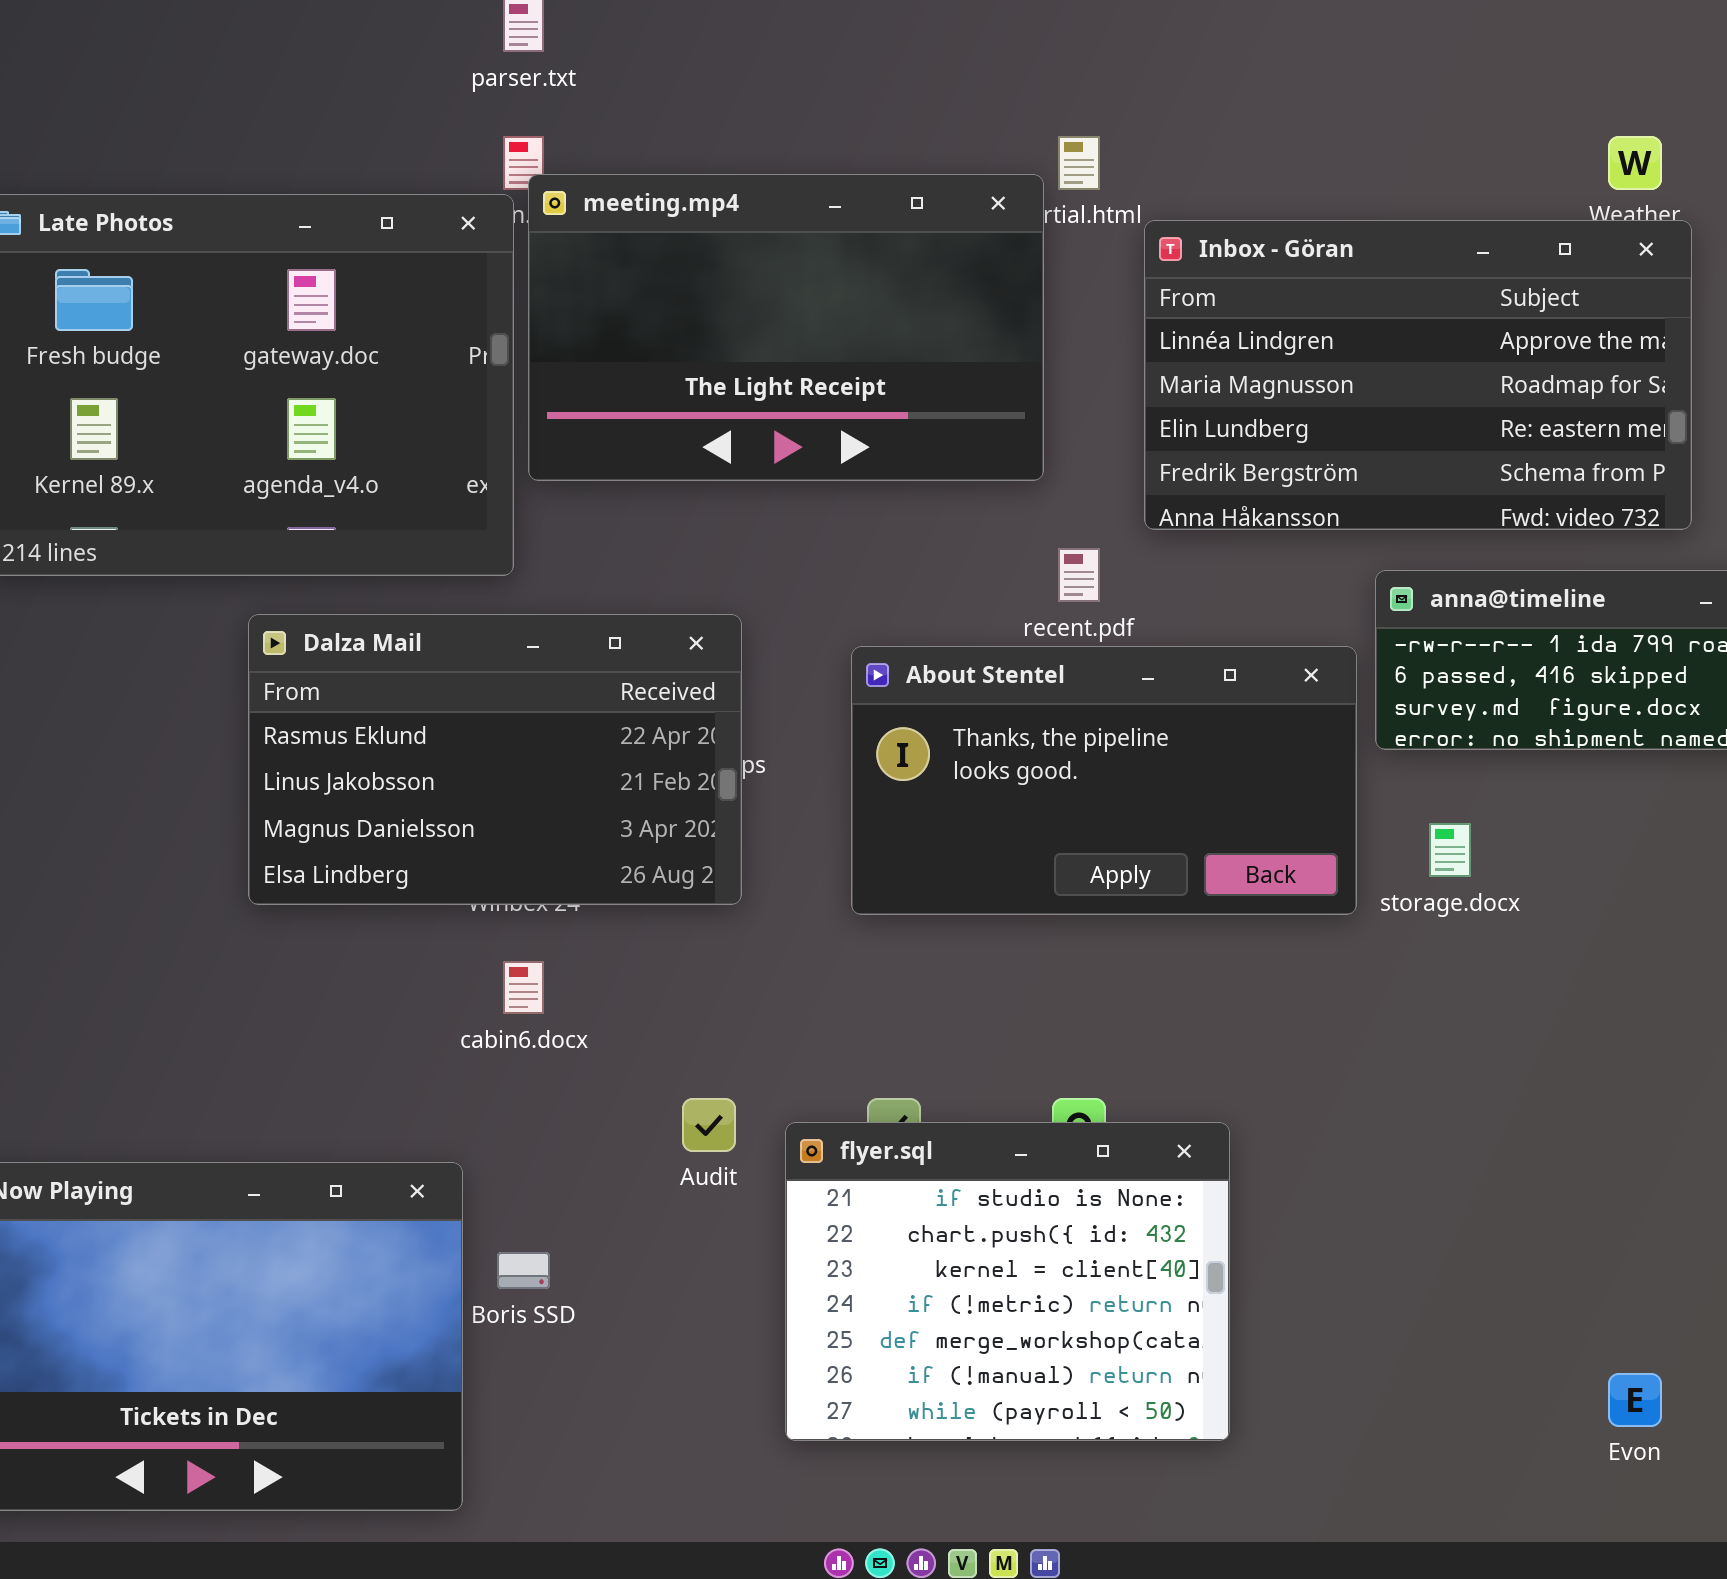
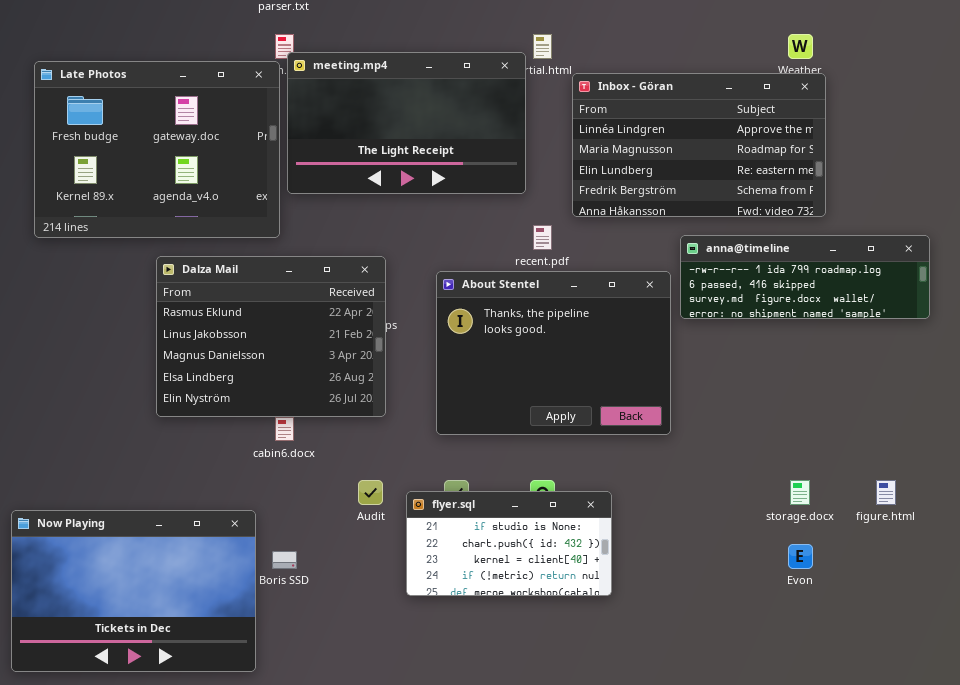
Dalza Mail: [248,614,742,905] -> [156,256,386,417], resized
About Stentel: [851,646,1357,915] -> [436,271,671,435], resized
storage.docx: [1429,823,1471,877] -> [790,480,810,505], moved
flyer.sql: [785,1122,1230,1441] -> [406,491,612,596], resized
Evon: [1608,1373,1662,1427] -> [788,544,813,569], moved

